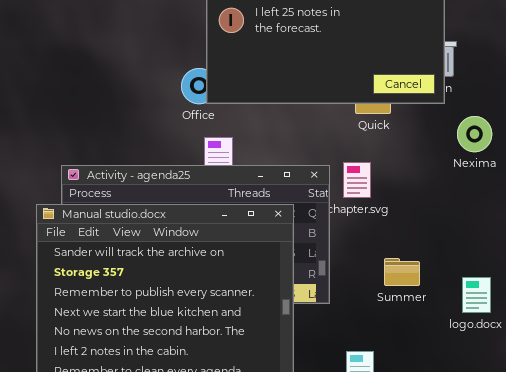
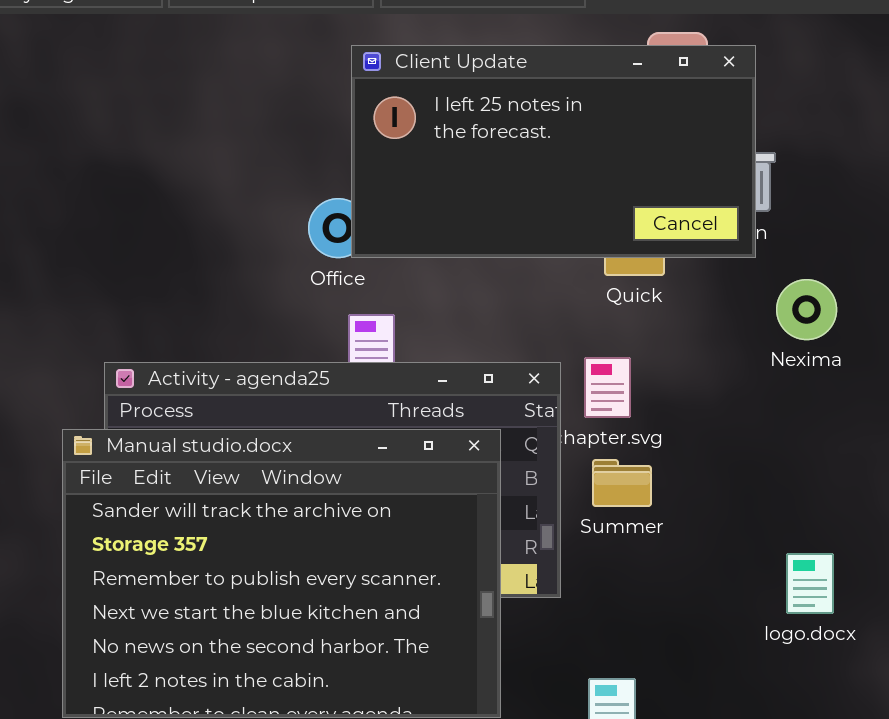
Summer: [384,258,420,286] -> [592,459,652,507], moved

